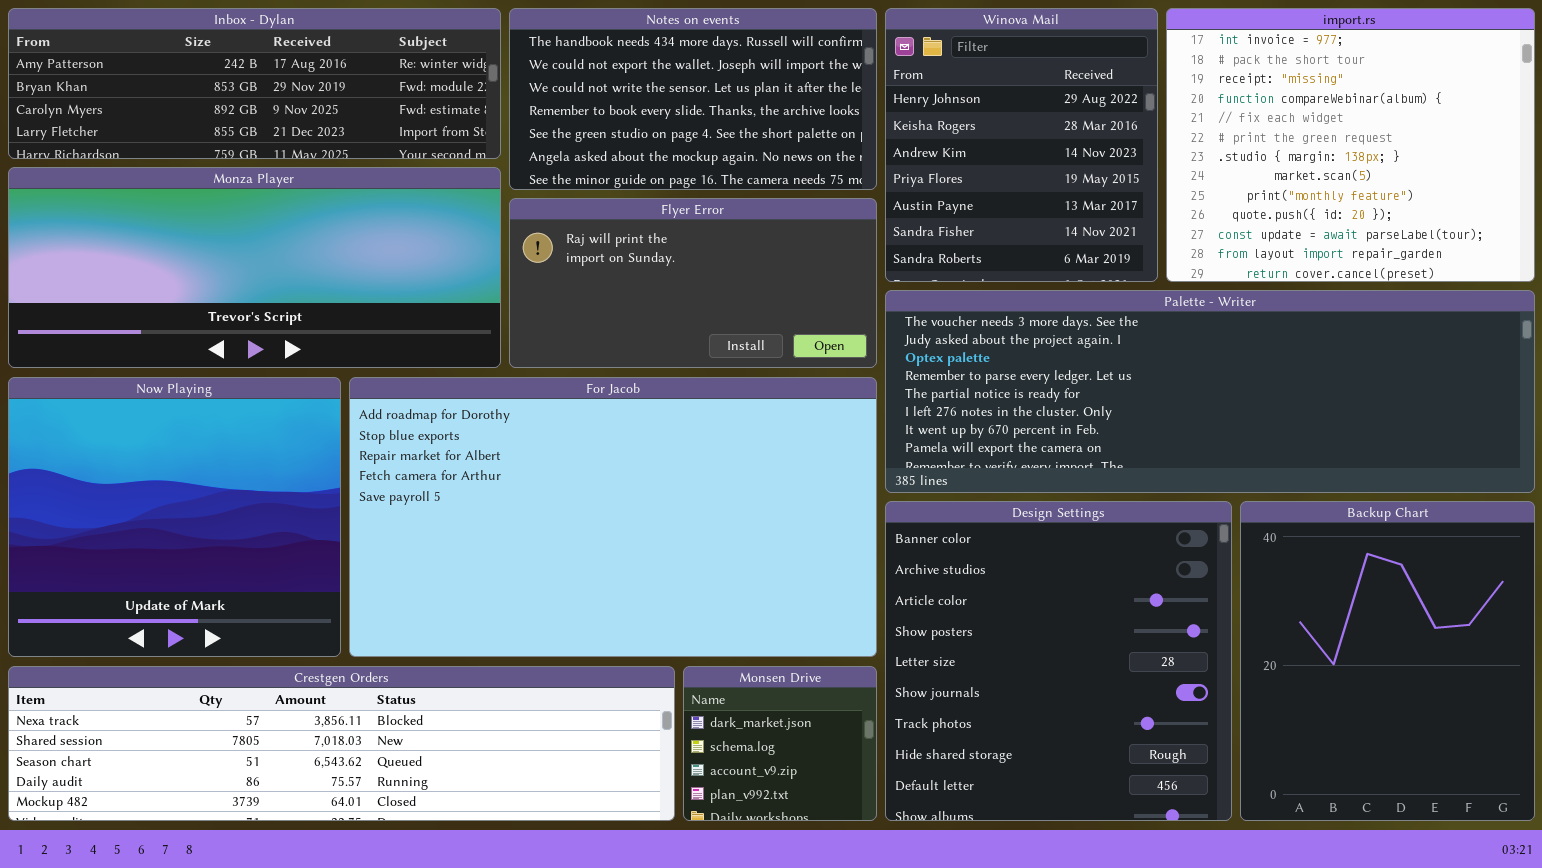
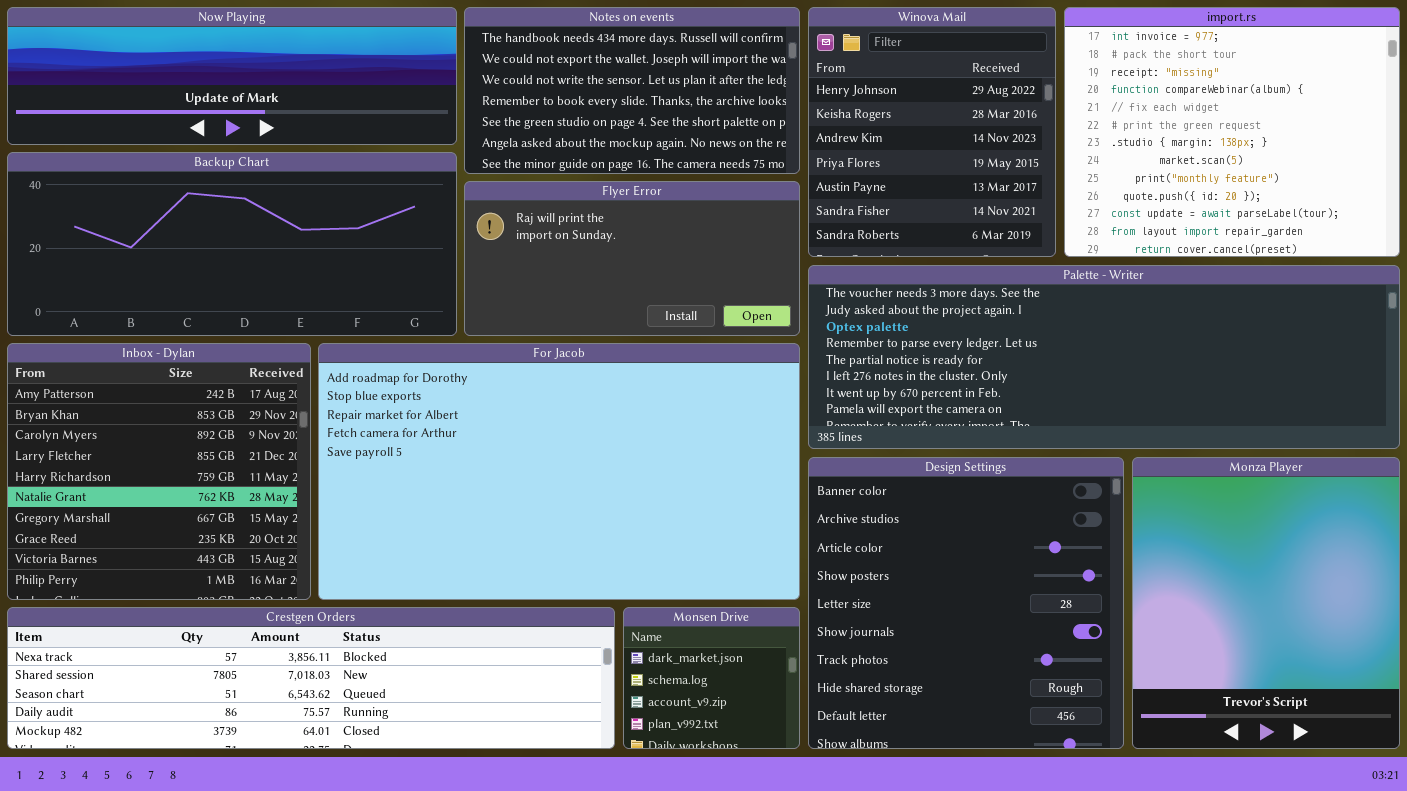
Inbox - Dylan: [8,8,501,159] -> [7,343,311,600], moved, resized
Monza Player: [8,167,501,368] -> [1132,457,1400,749], moved, resized
Now Playing: [8,377,341,657] -> [7,7,457,145], moved, resized
Backup Chart: [1240,501,1535,821] -> [7,152,457,336], moved, resized

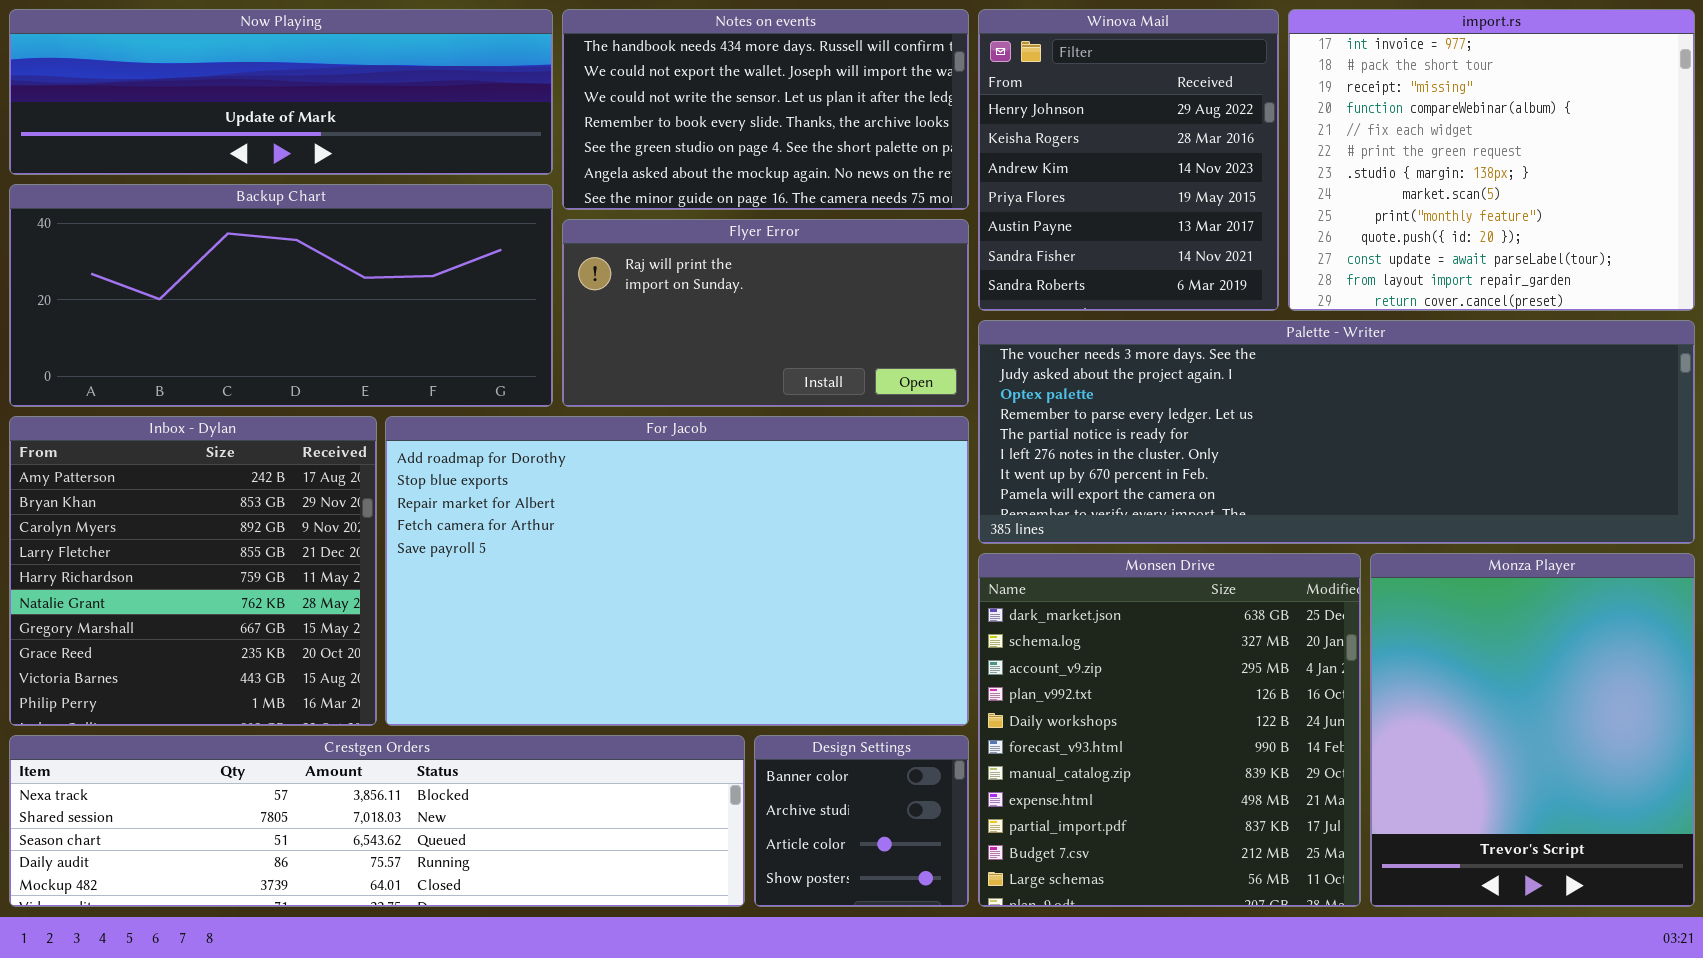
Design Settings: [808,457,1124,749] -> [754,735,969,907], moved, resized
Monsen Drive: [623,607,800,749] -> [978,553,1361,907], moved, resized

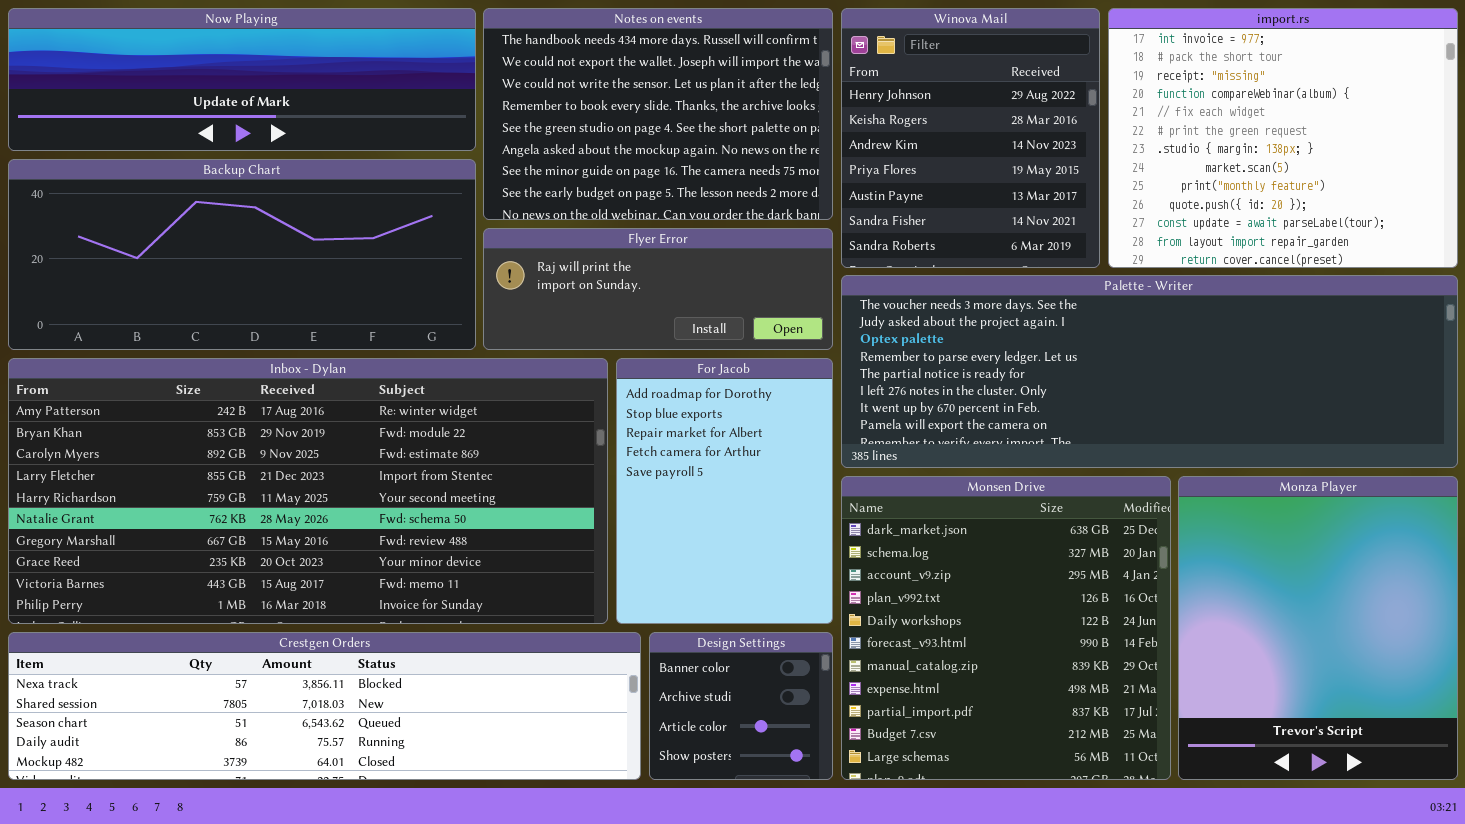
Notes on events: [562,9,969,210] -> [483,8,833,220], resized
Flyer Error: [562,219,969,407] -> [483,228,833,350], resized
Inbox - Dylan: [9,416,377,726] -> [8,358,608,624], resized
For Jacob: [385,416,969,726] -> [616,358,833,624], resized

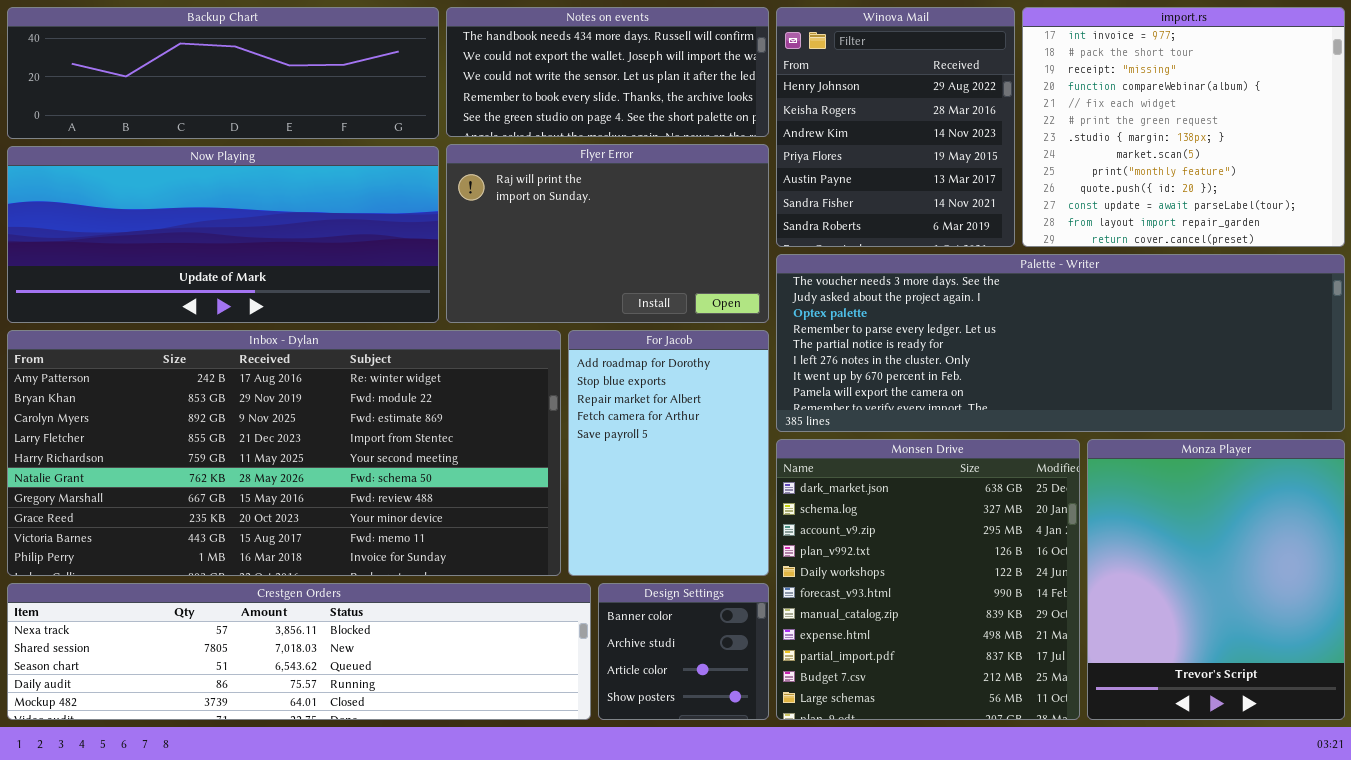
Now Playing: [8,8,476,151] -> [7,146,439,323], moved, resized
Notes on events: [483,8,833,220] -> [446,7,769,137], resized
Backup Chart: [8,159,476,350] -> [7,7,439,139], moved, resized
Flyer Error: [483,228,833,350] -> [446,144,769,323], resized

